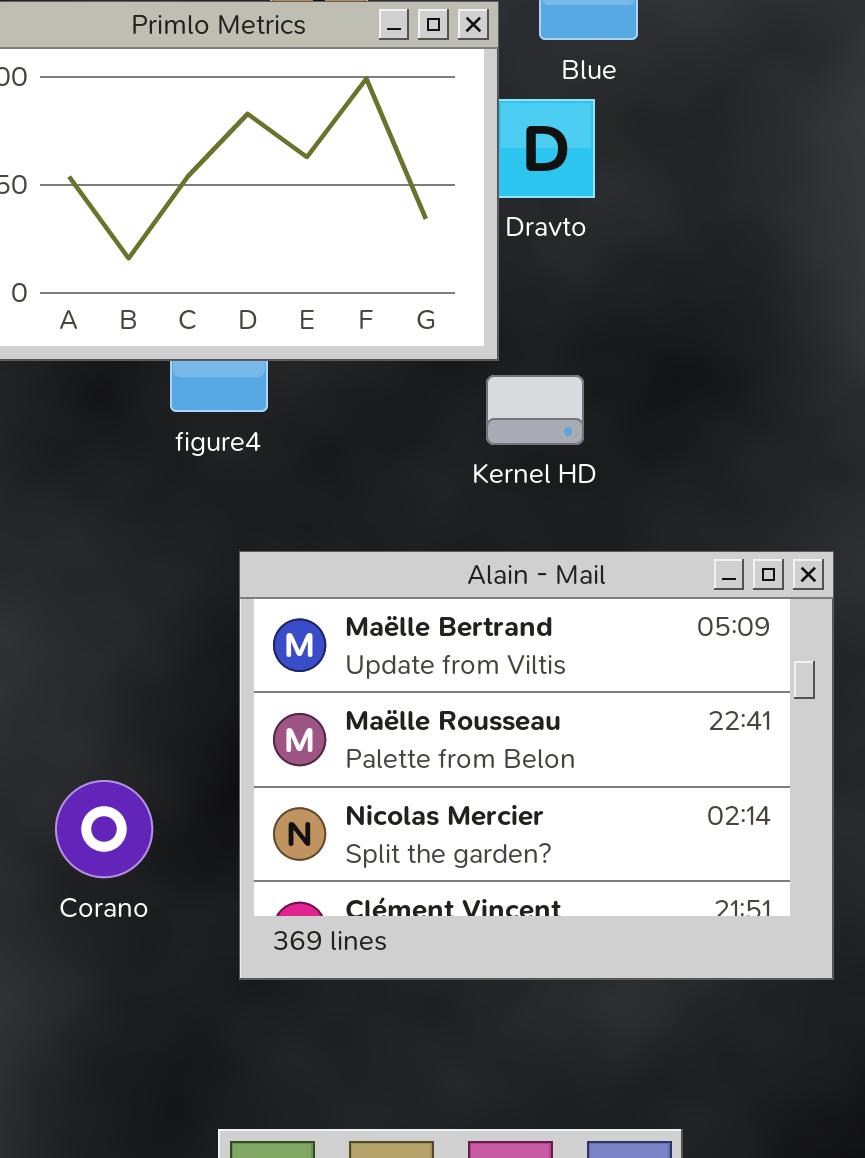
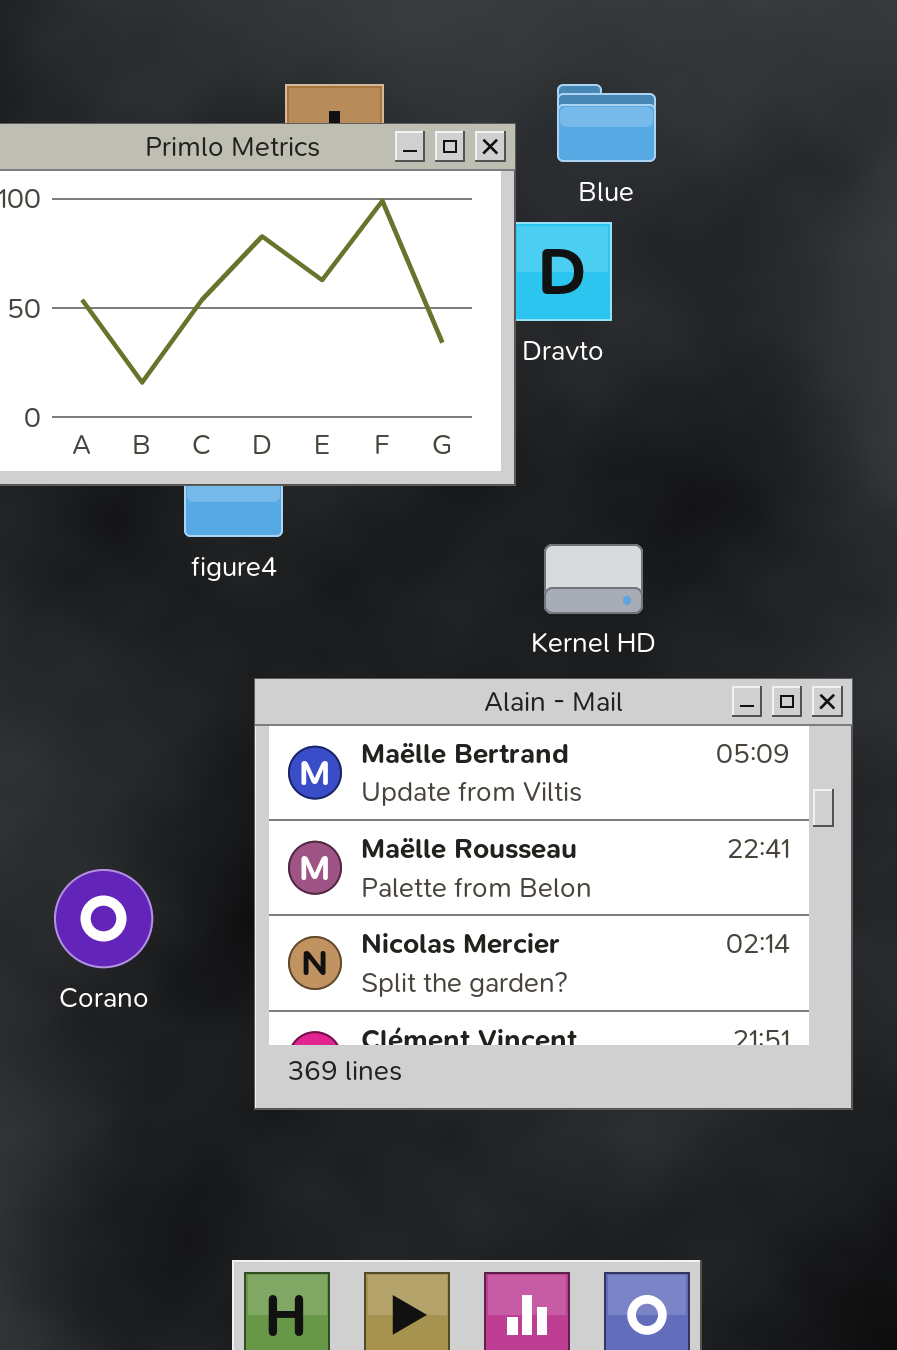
Kernel HD: [486,375,584,445] -> [544,544,643,614], moved
Corano: [55,780,153,878] -> [54,869,153,968], moved

